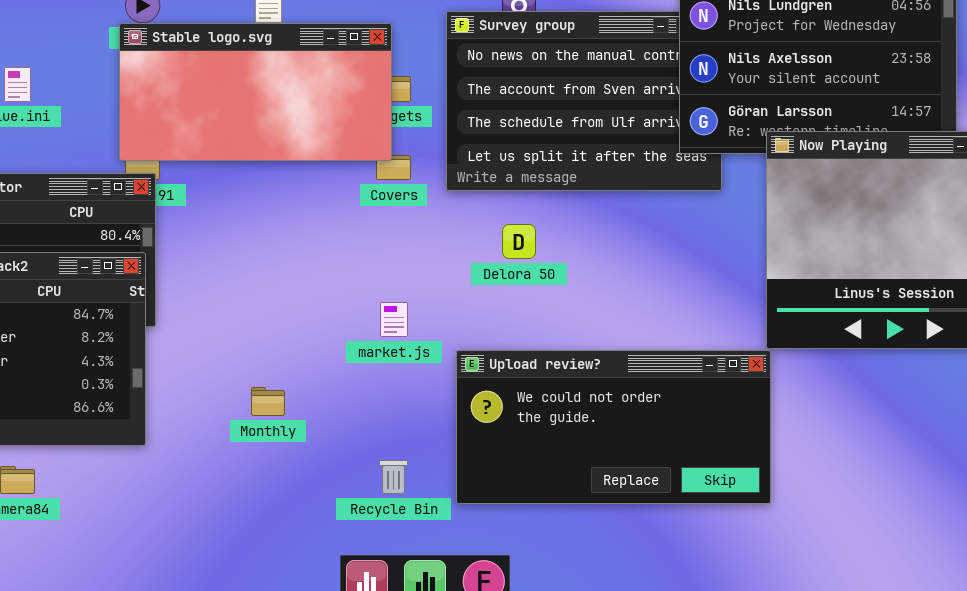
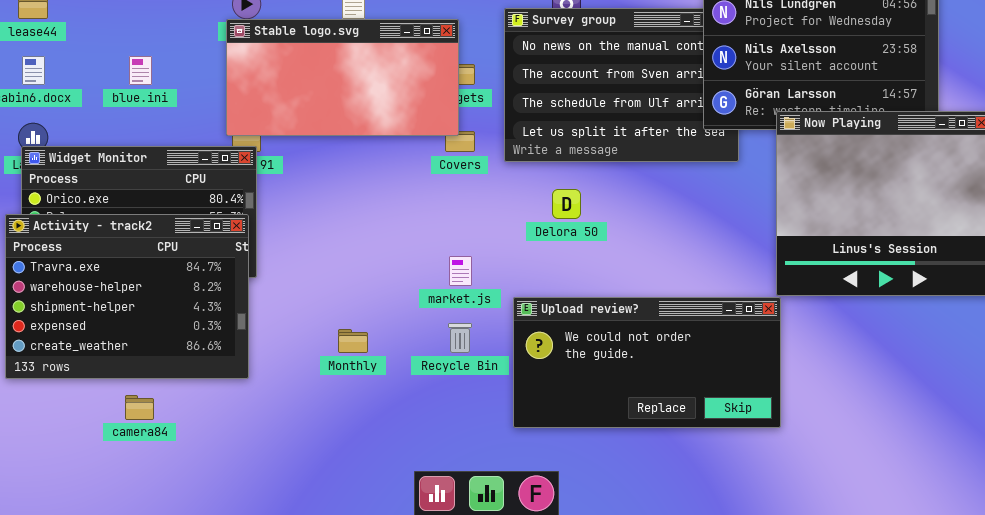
Recycle Bin: [379,460,408,494] -> [448,323,472,353], moved

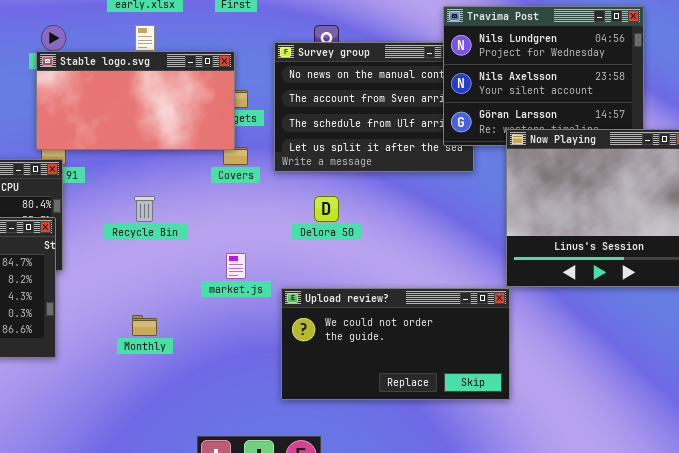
Recycle Bin: [448,323,472,353] -> [134,196,155,222], moved

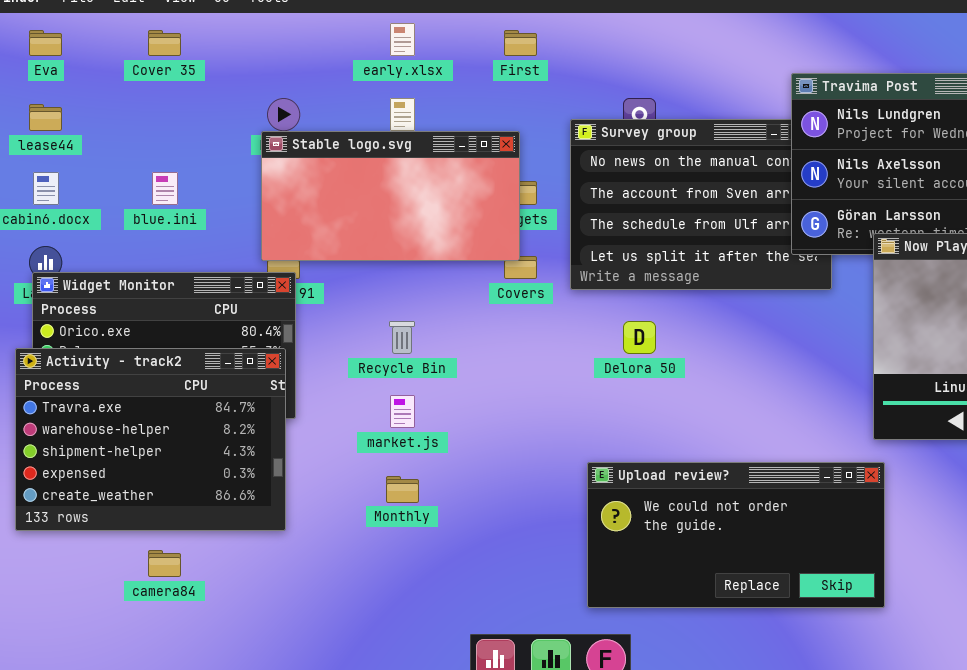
market.js: [226,253,246,279] -> [390,395,415,428], moved
Upload review?: [281,288,510,400] -> [587,462,885,608], moved

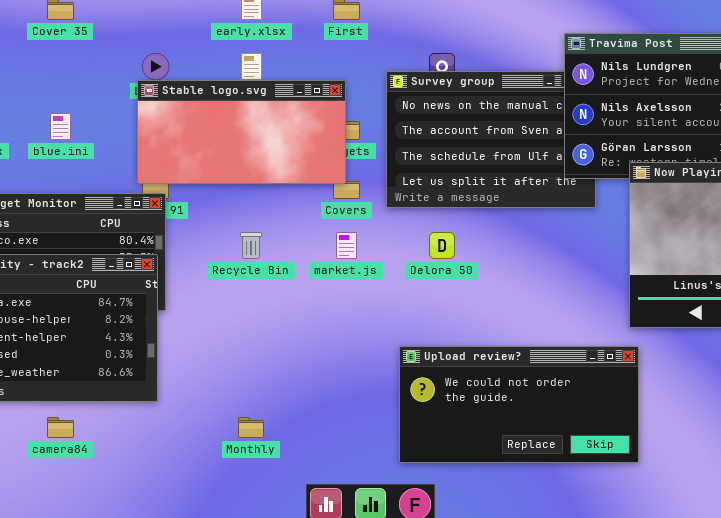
market.js: [390,395,415,428] -> [336,232,357,259], moved
Monthly: [386,476,419,503] -> [238,417,264,438], moved

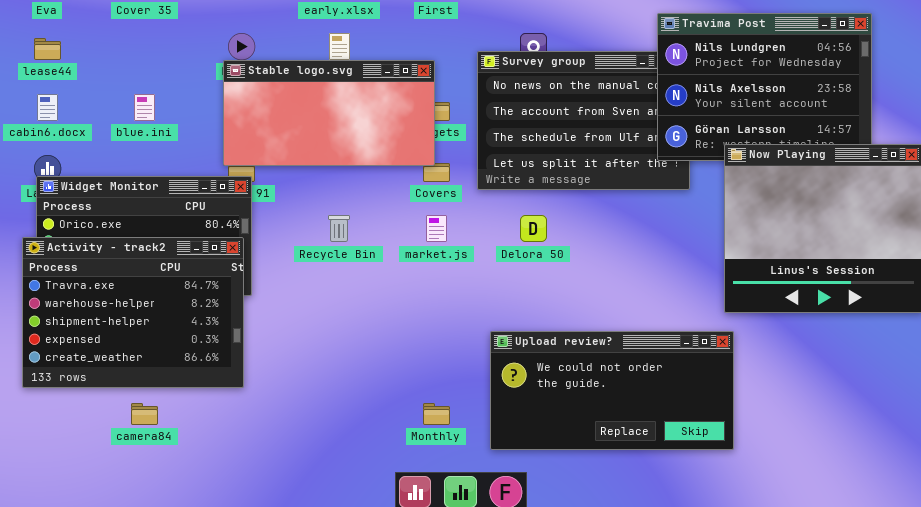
Monthly: [238,417,264,438] -> [423,403,450,425], moved

